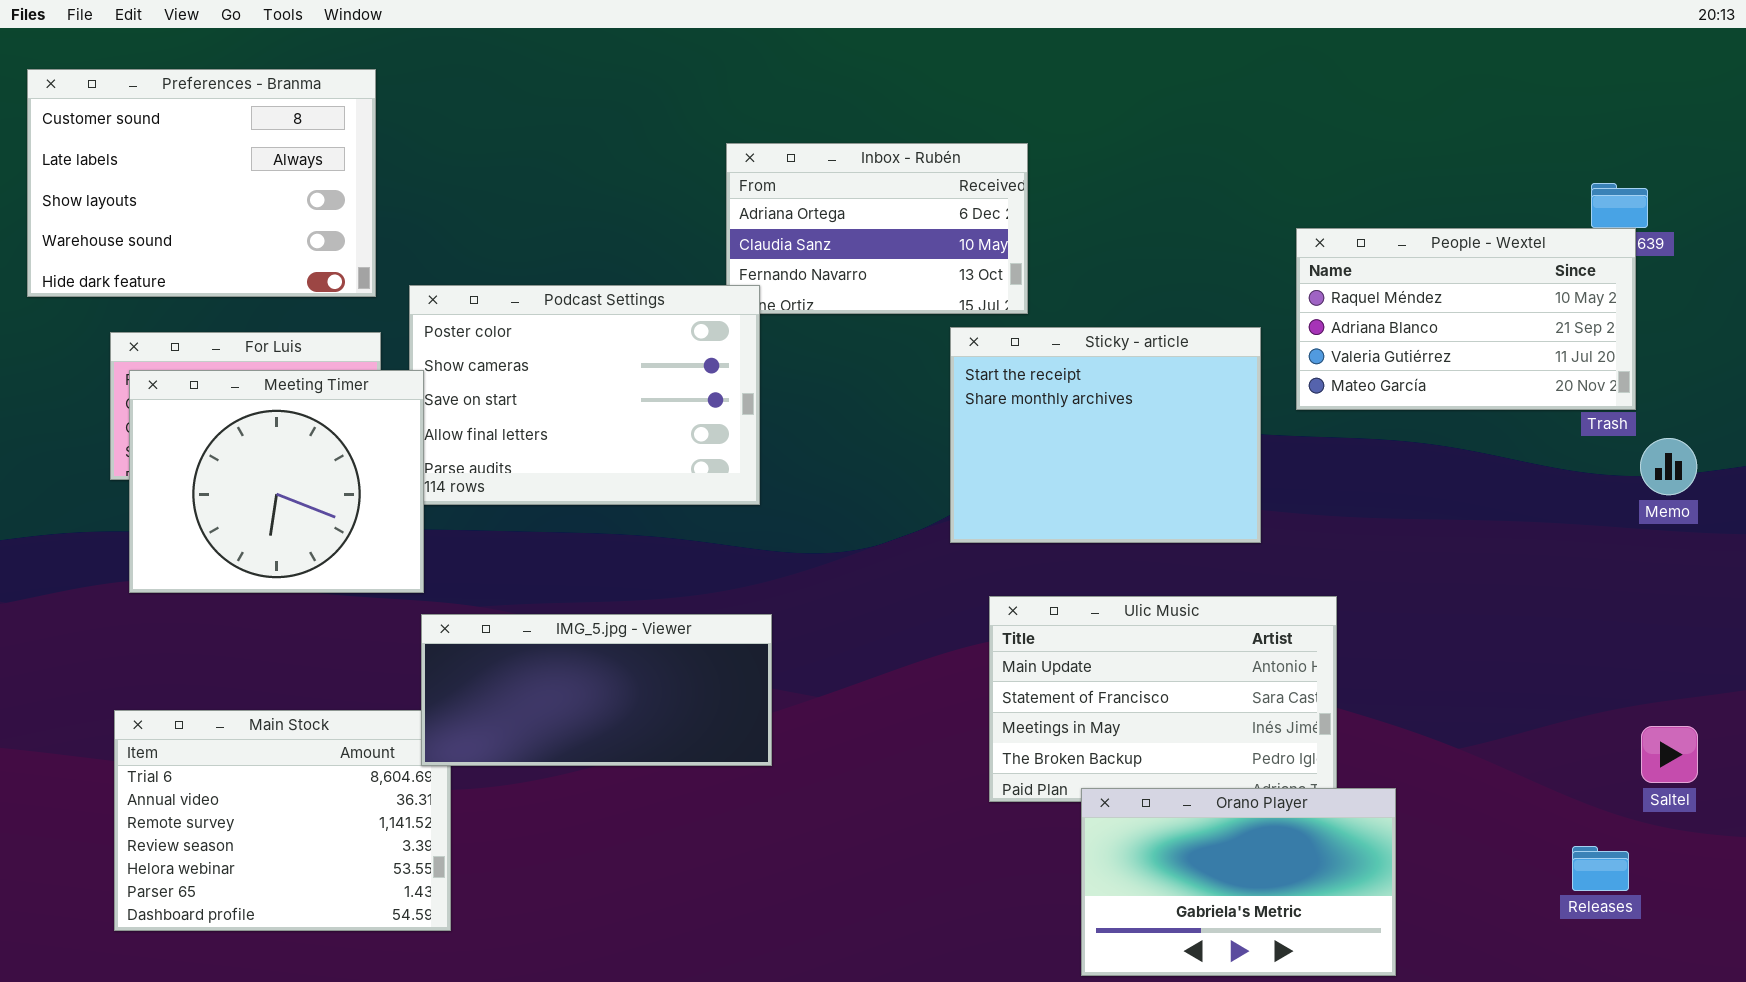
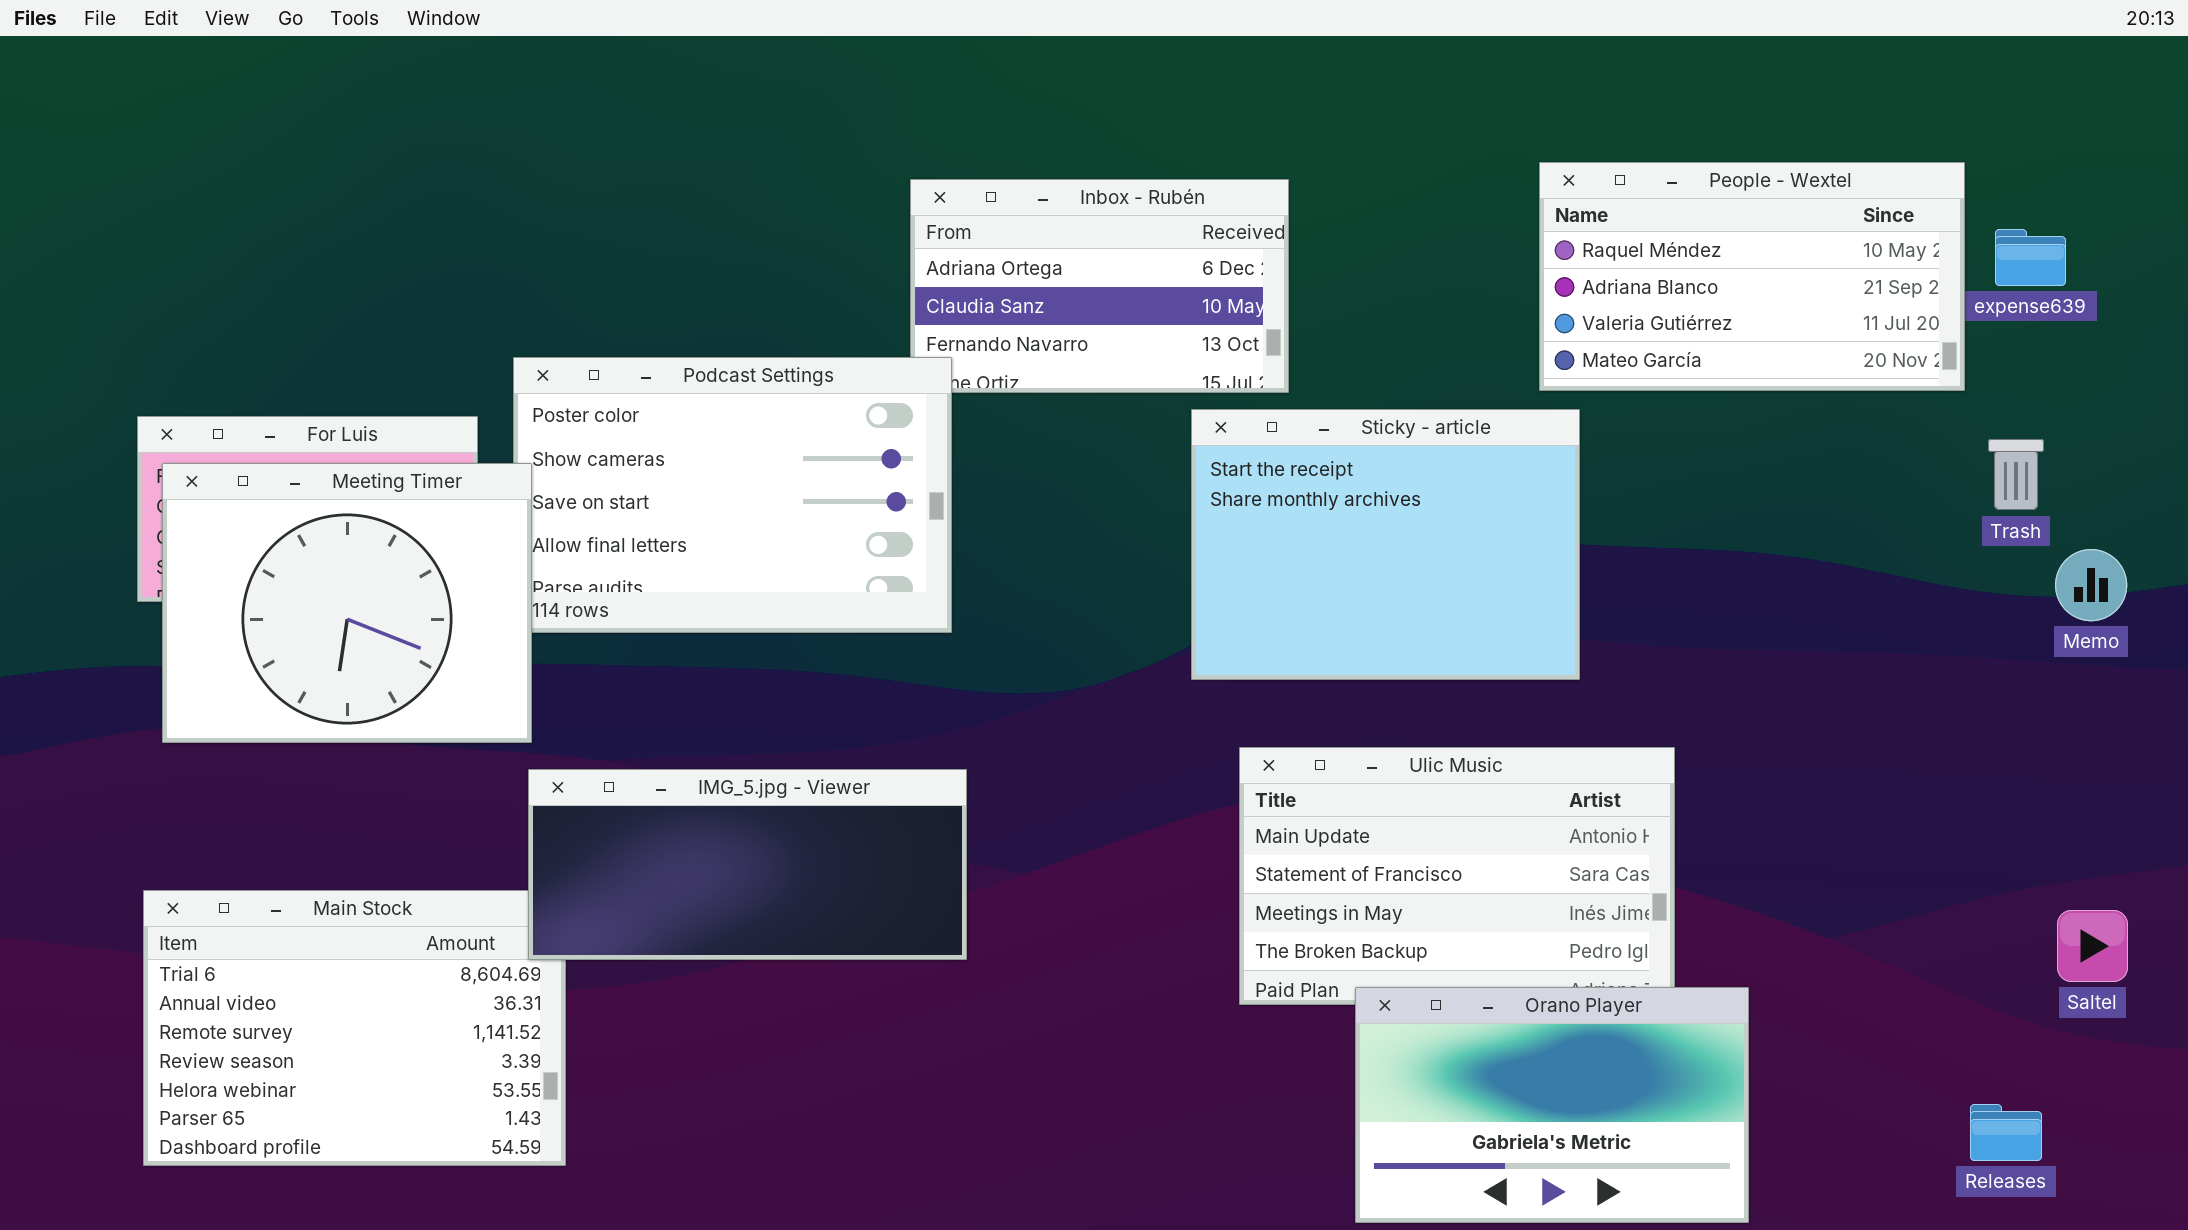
Preferences - Branma: [27,69,376,297] -> none, closed
People - Wextel: [1296,228,1636,410] -> [1539,162,1965,391], moved
Releases: [1572,846,1629,891] -> [1970,1104,2042,1161], moved

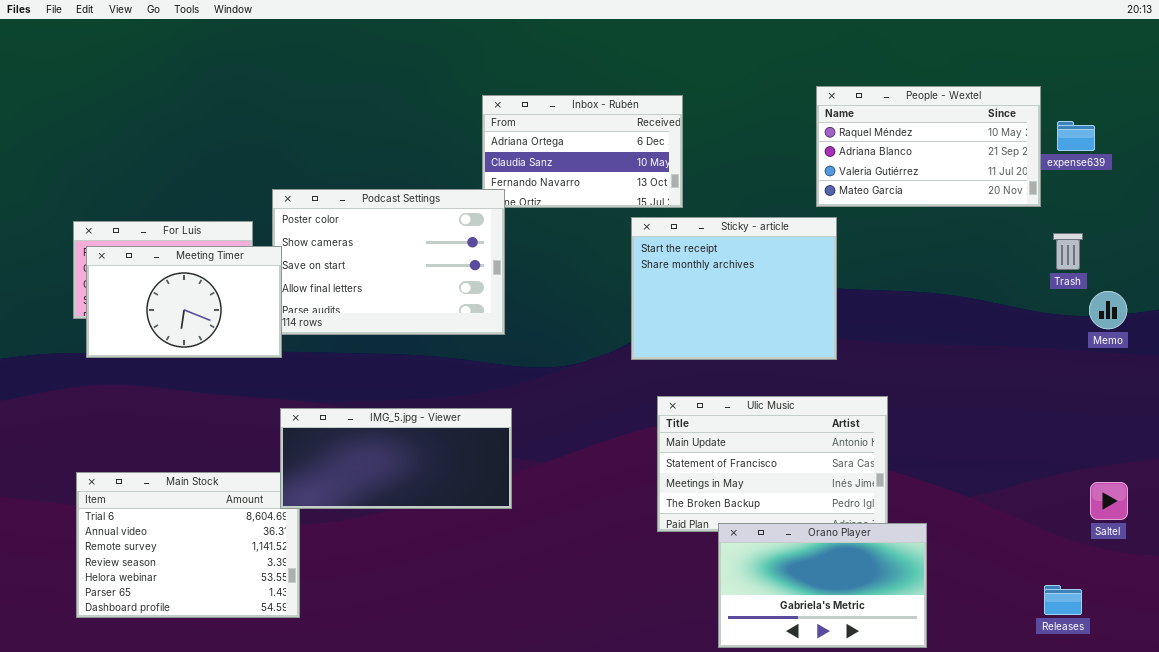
Meeting Timer: [162,463,532,743] -> [86,246,282,358], resized

